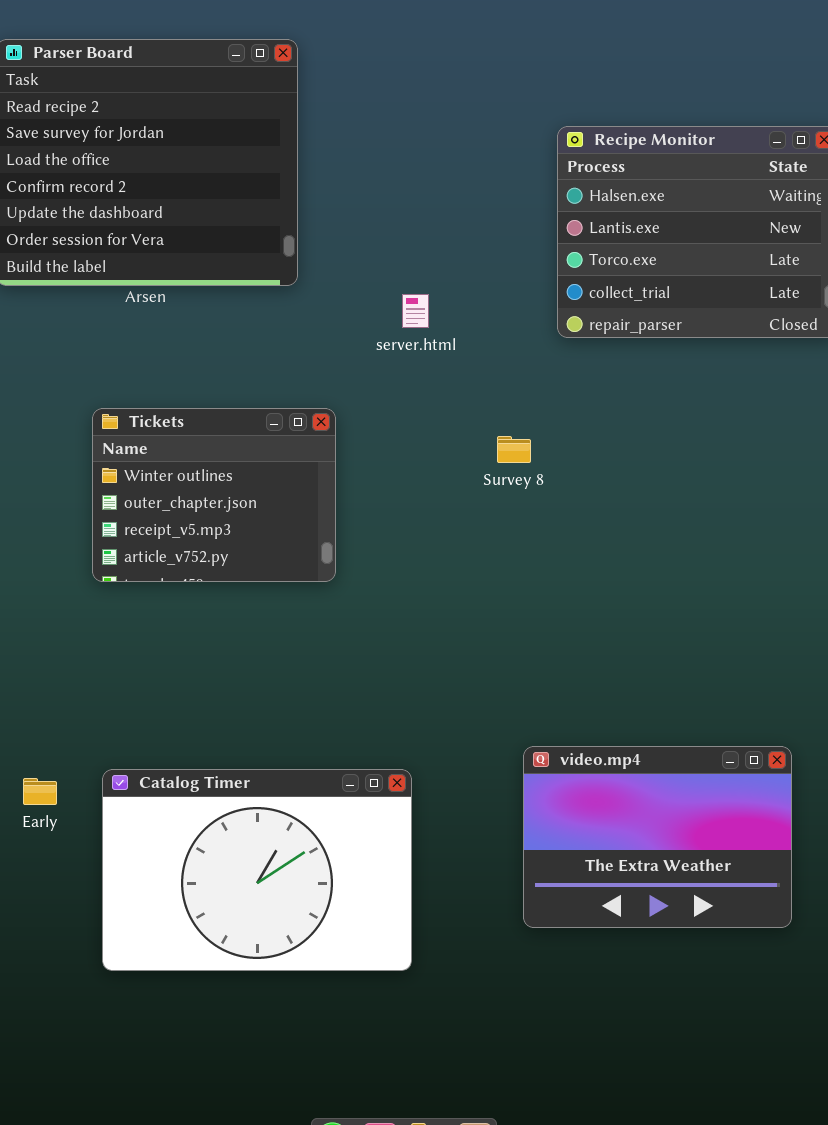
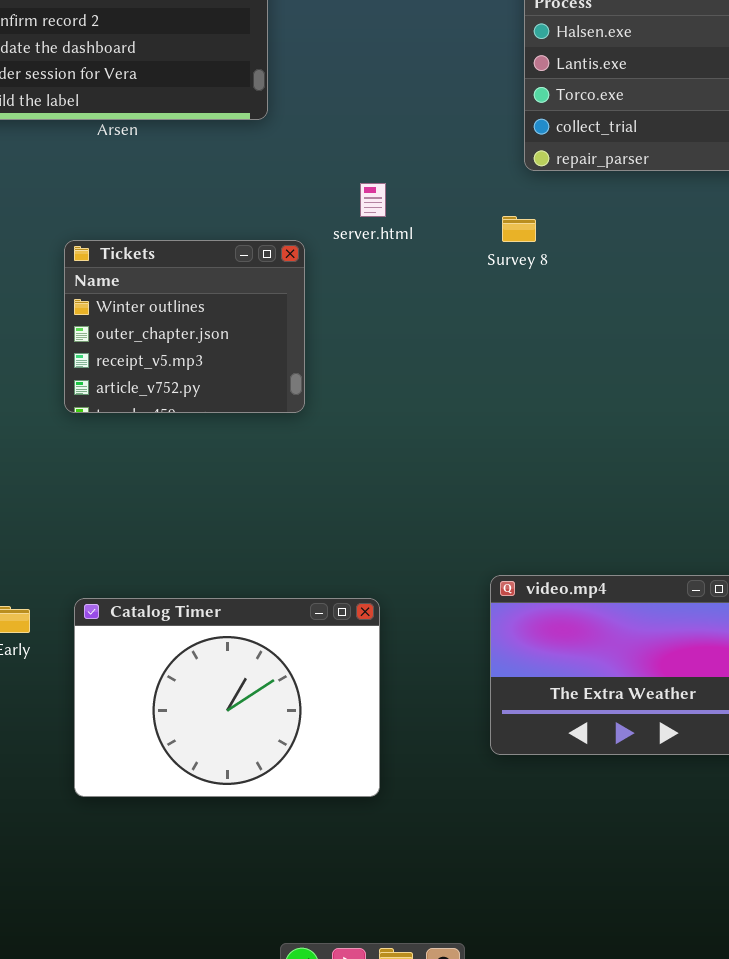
server.html: [402,294,429,328] -> [360,183,386,217], moved
Survey 8: [497,436,531,463] -> [502,216,536,242], moved

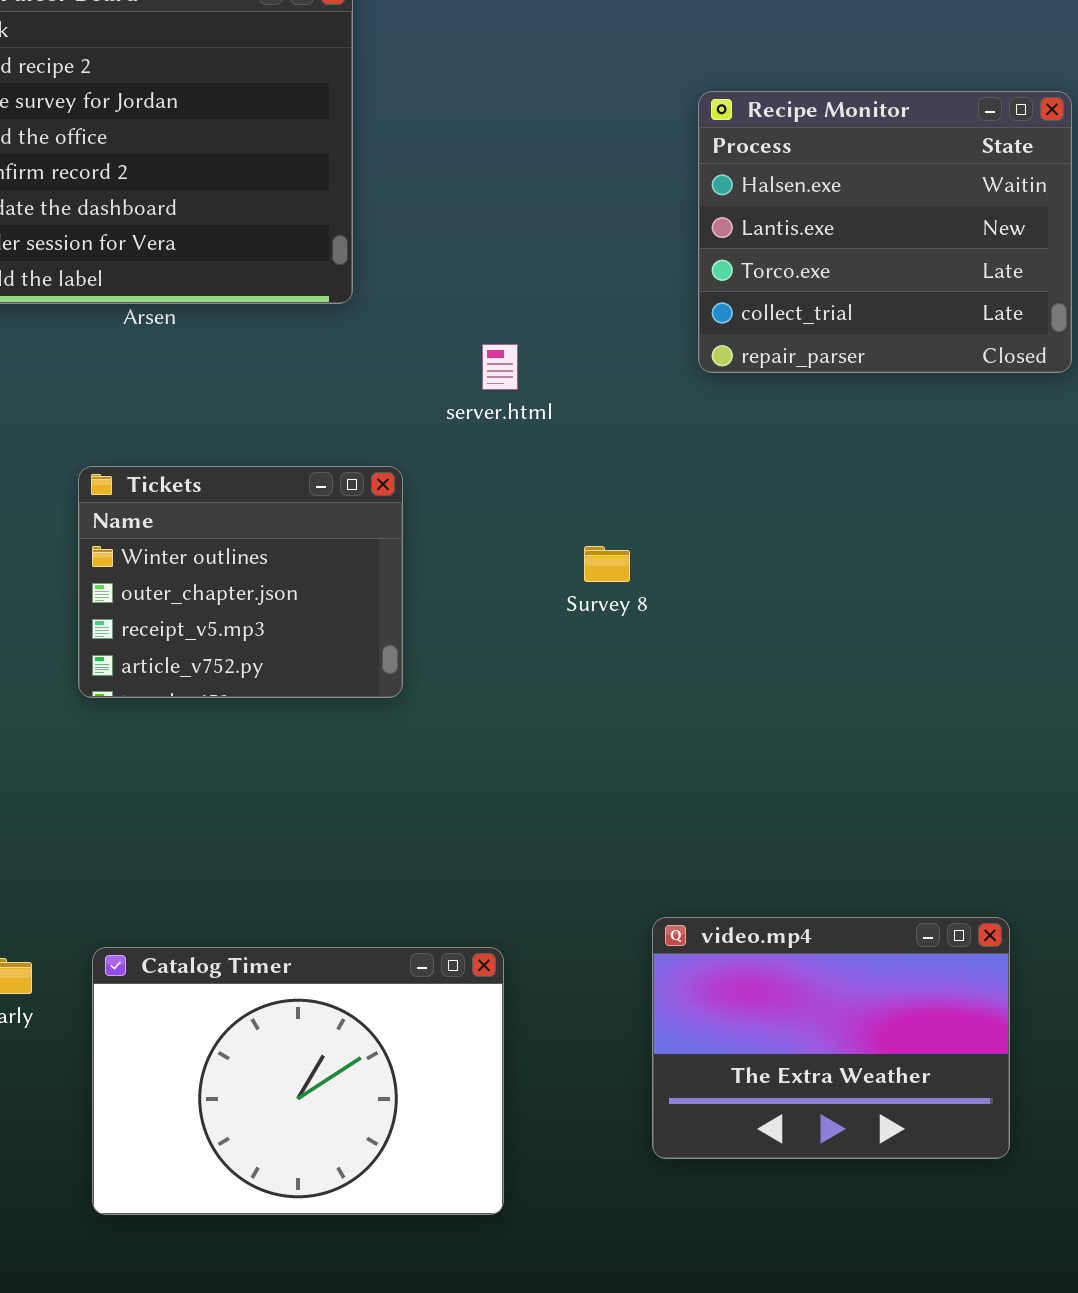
server.html: [360,183,386,217] -> [482,344,518,390], moved
Survey 8: [502,216,536,242] -> [584,546,630,582], moved

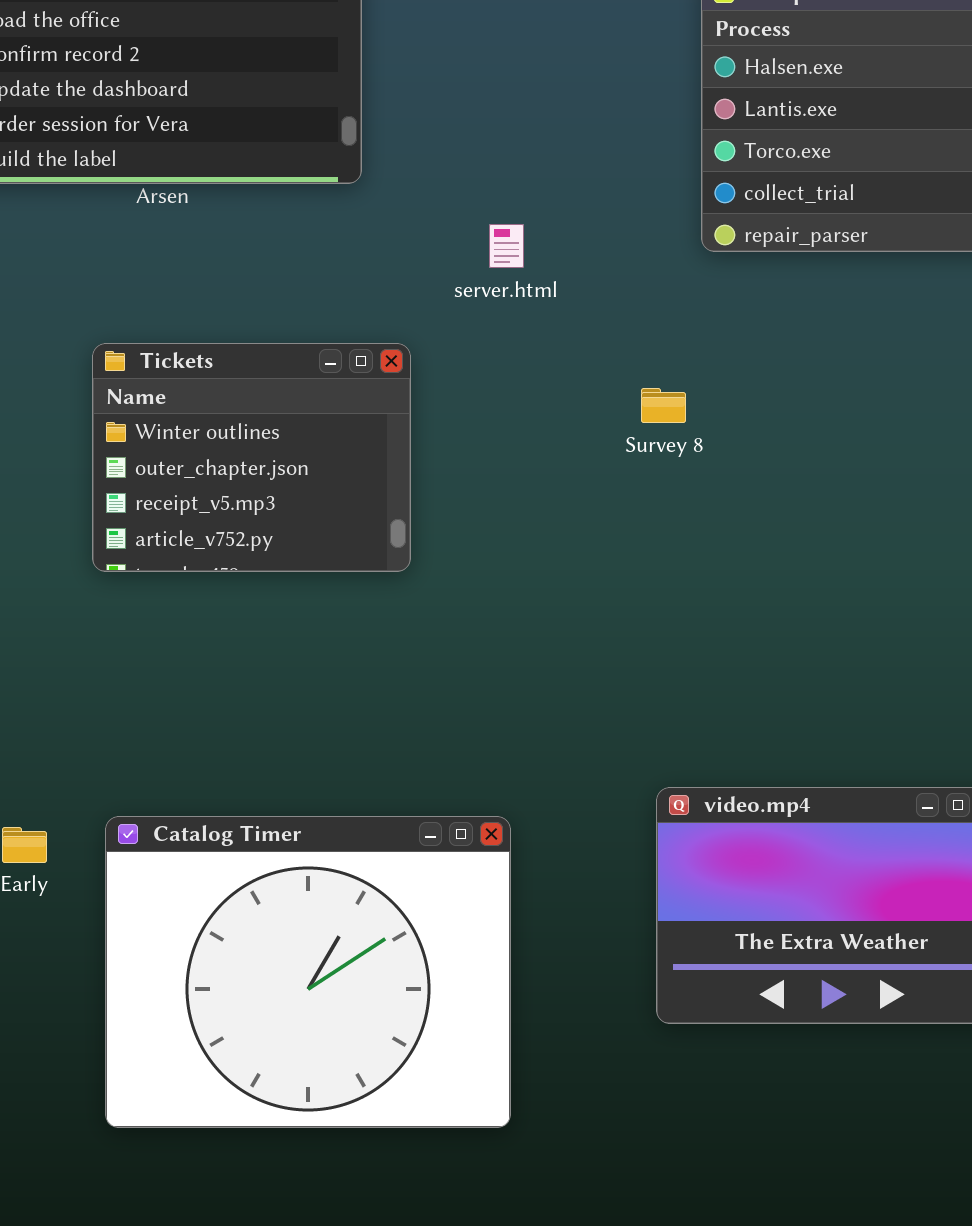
Survey 8: [584,546,630,582] -> [641,388,686,423], moved
Catalog Timer: [92,947,504,1215] -> [105,816,511,1128], resized

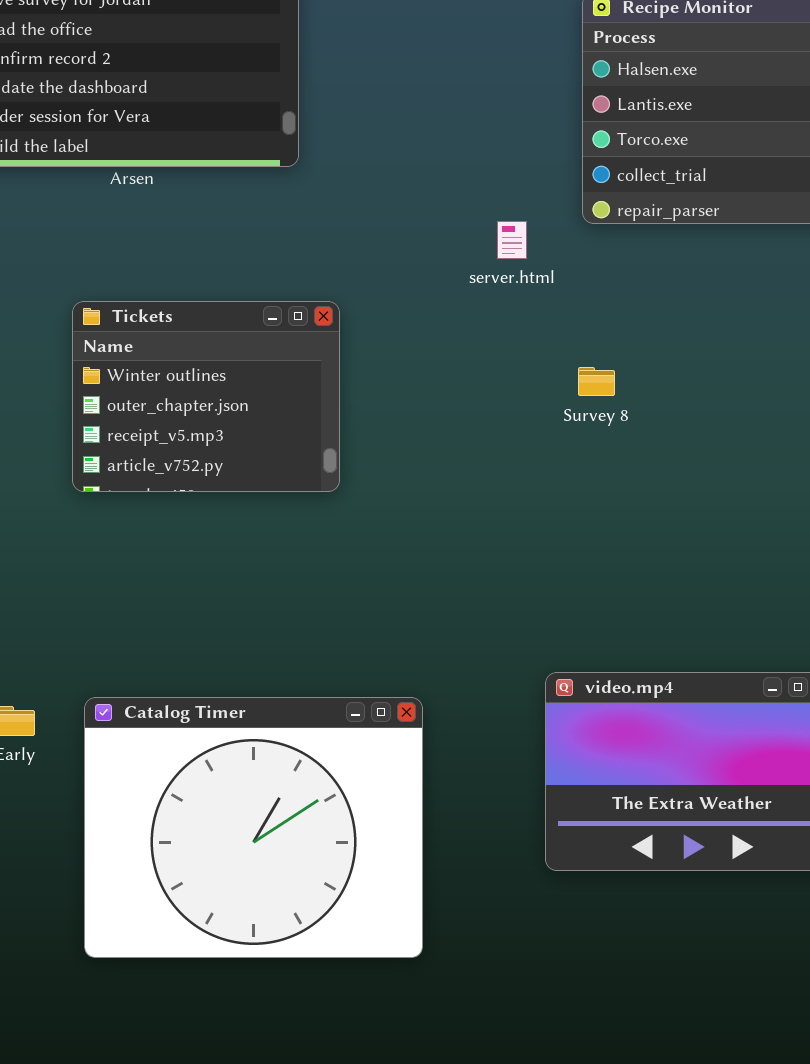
server.html: [489,224,524,268] -> [497,221,527,259], moved
Survey 8: [641,388,686,423] -> [578,367,615,396], moved

